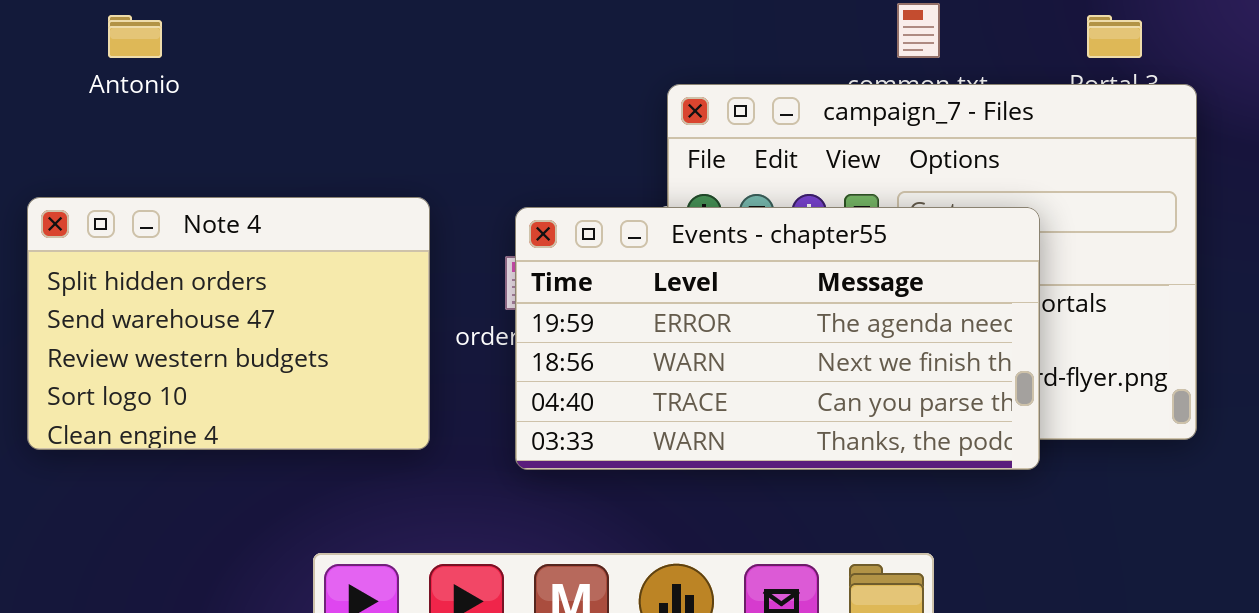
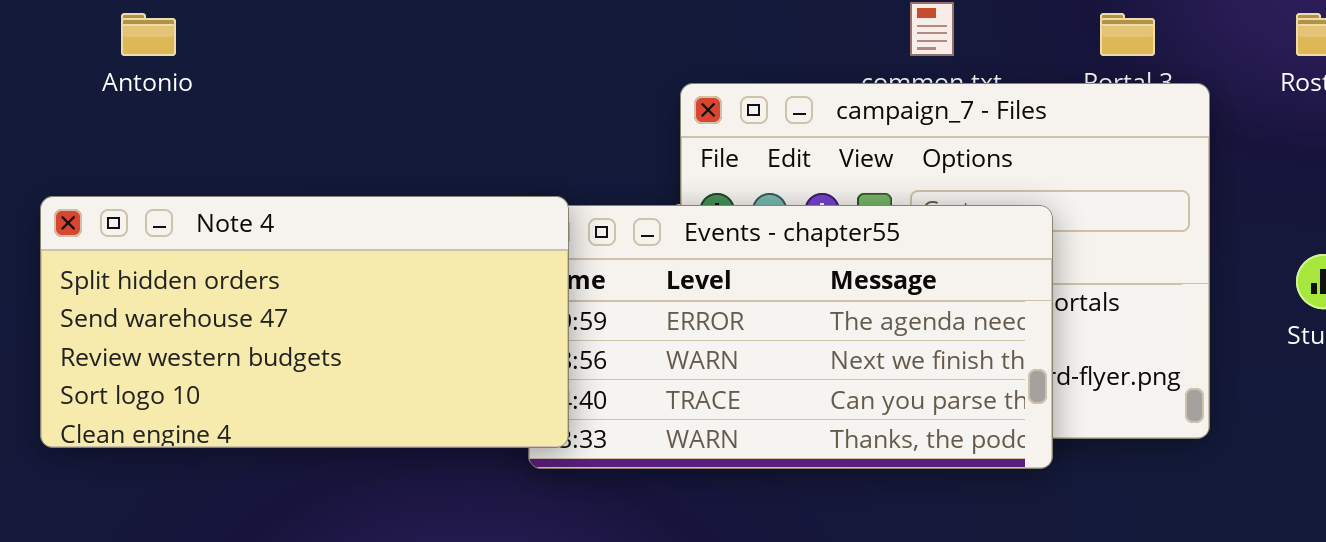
Note 4: [27,197,430,450] -> [40,196,569,448], resized

